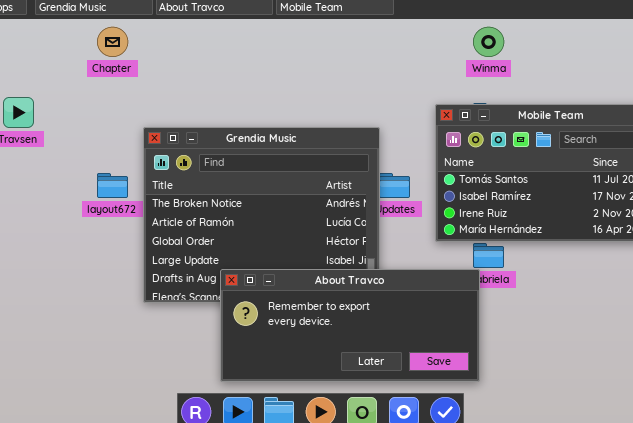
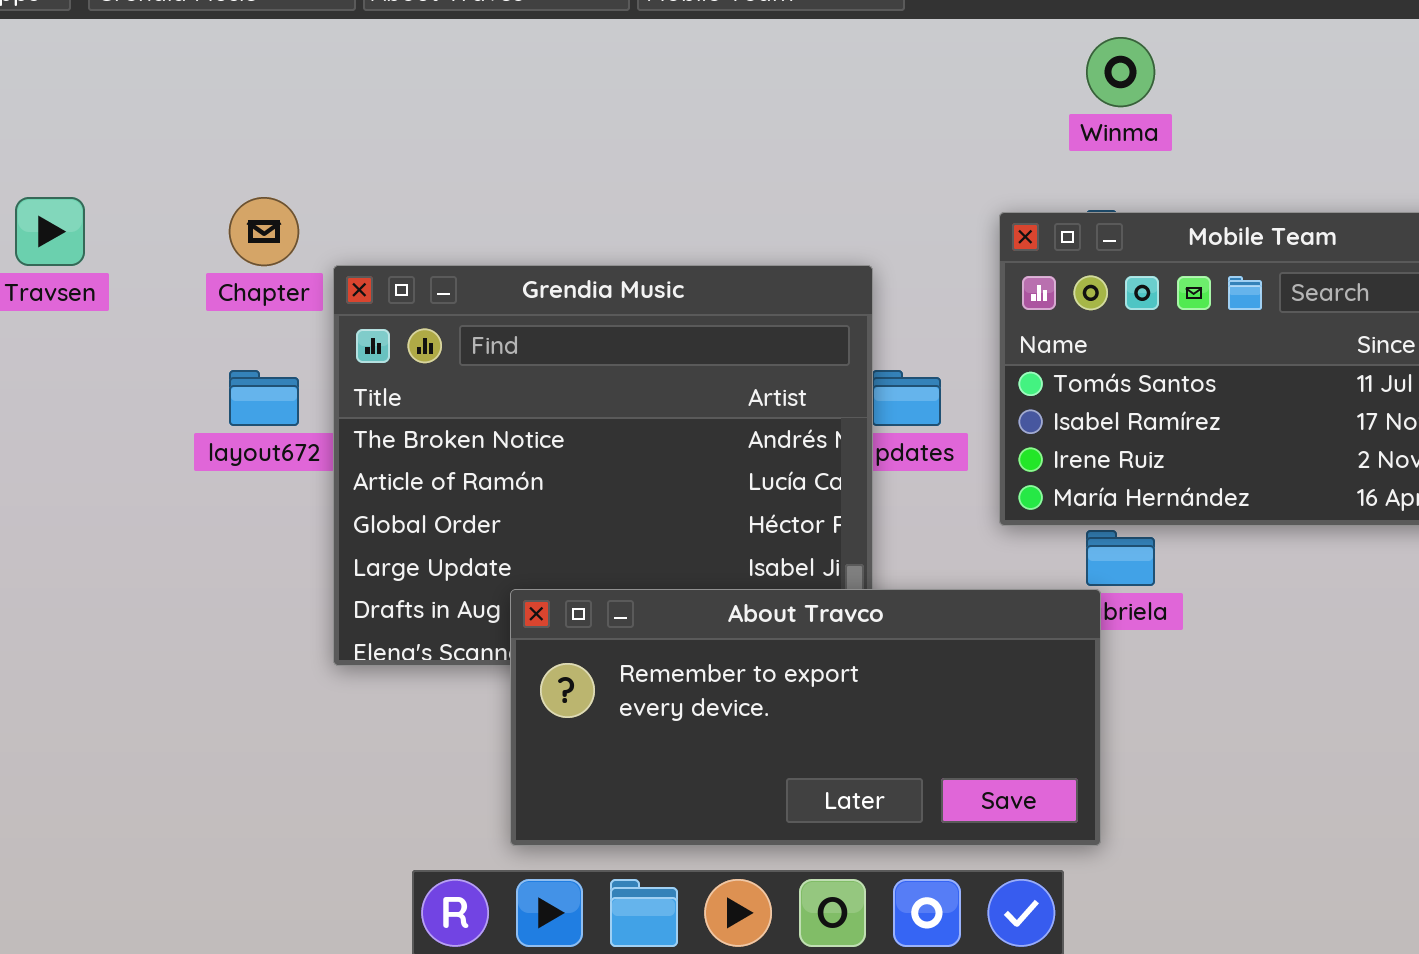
Chapter: [97,27,128,57] -> [229,197,299,266], moved

